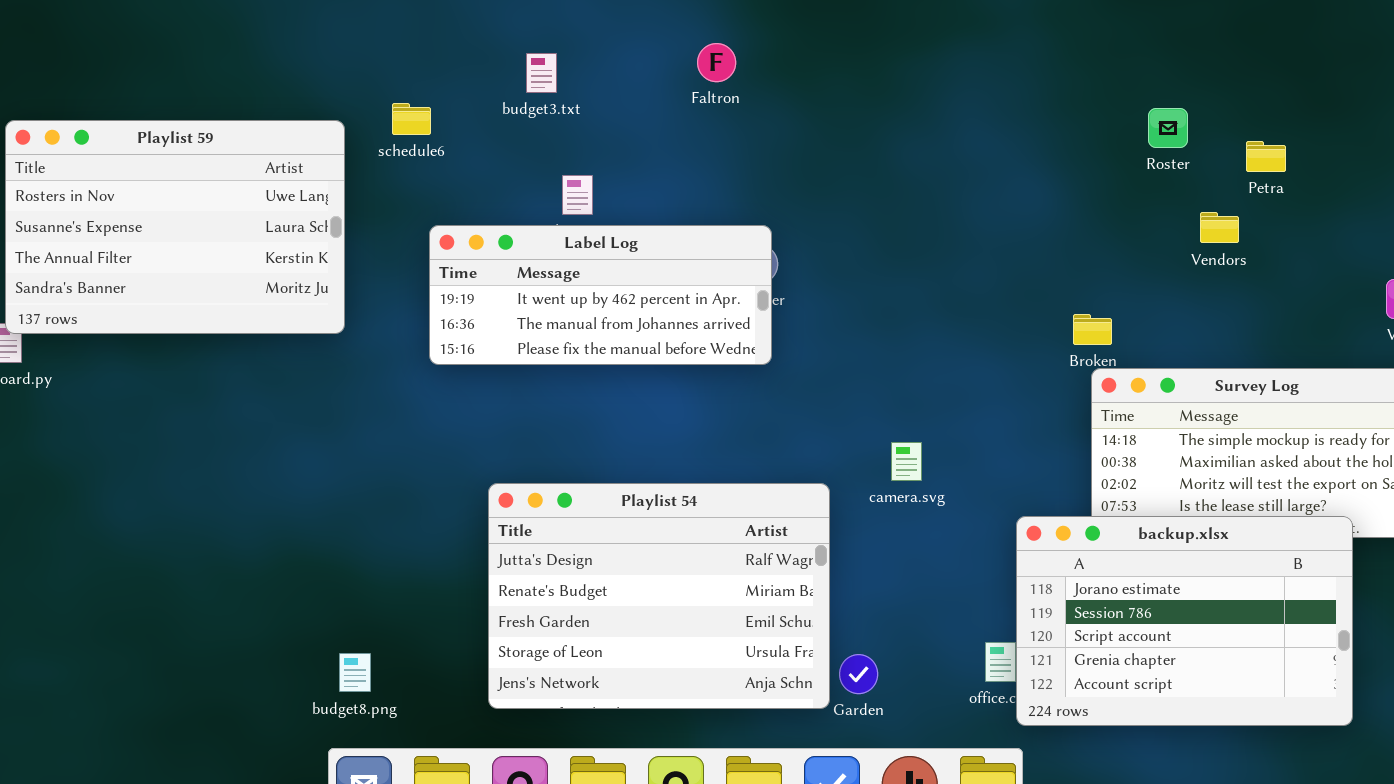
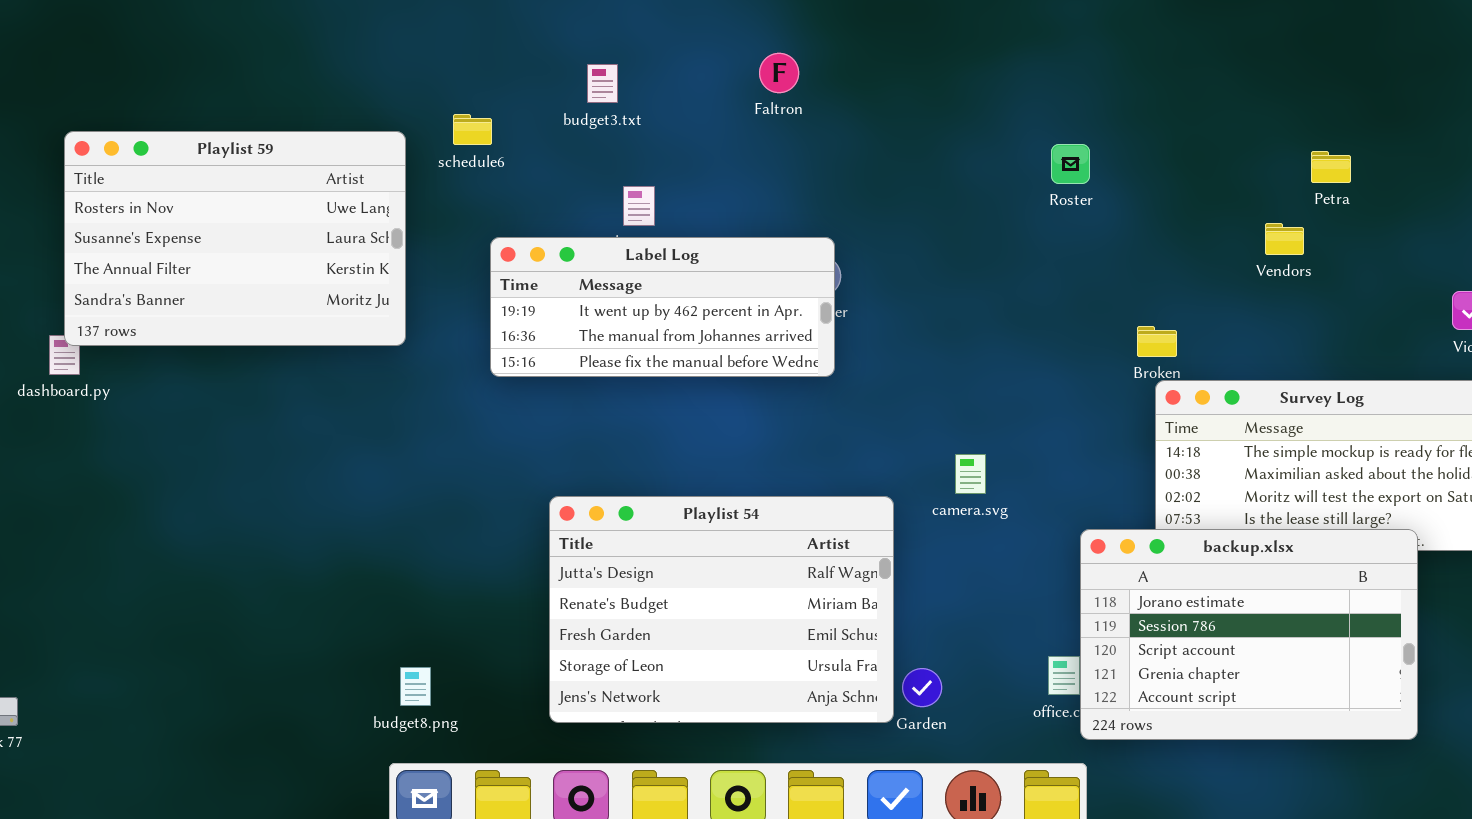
Roster: [1148,108,1188,148] -> [1051,144,1090,184], moved

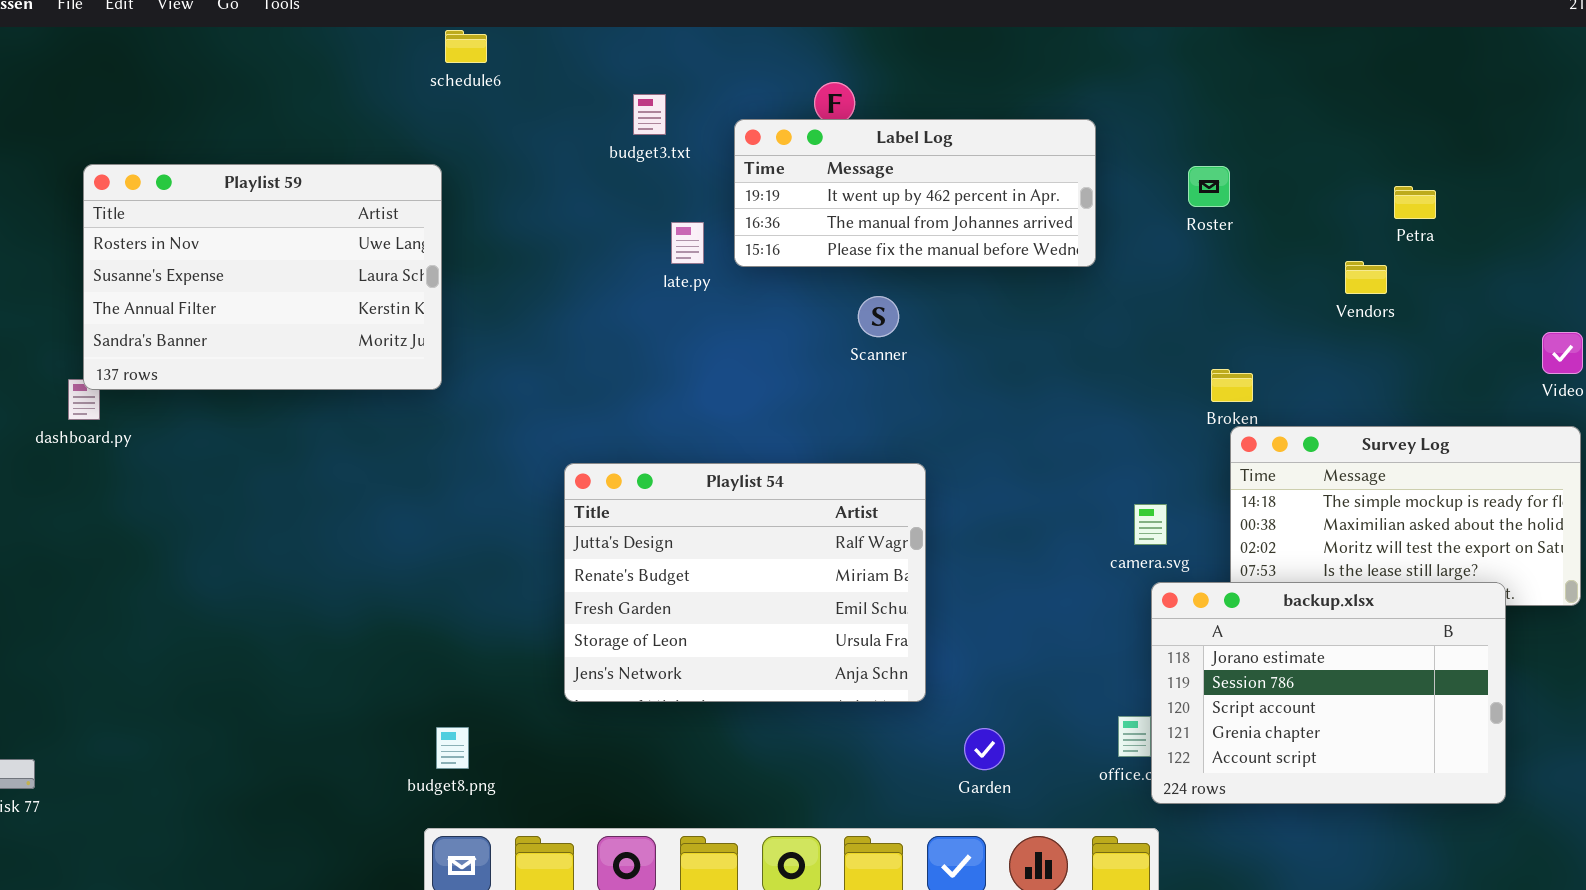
schedule6: [453,114,492,145] -> [445,30,487,63], moved
Roster: [1051,144,1090,184] -> [1188,166,1230,207], moved
Label Log: [490,237,835,377] -> [734,119,1096,267], moved
camera.svg: [955,454,986,494] -> [1134,504,1167,545], moved
Playlist 54: [549,496,894,723] -> [564,463,926,702], moved

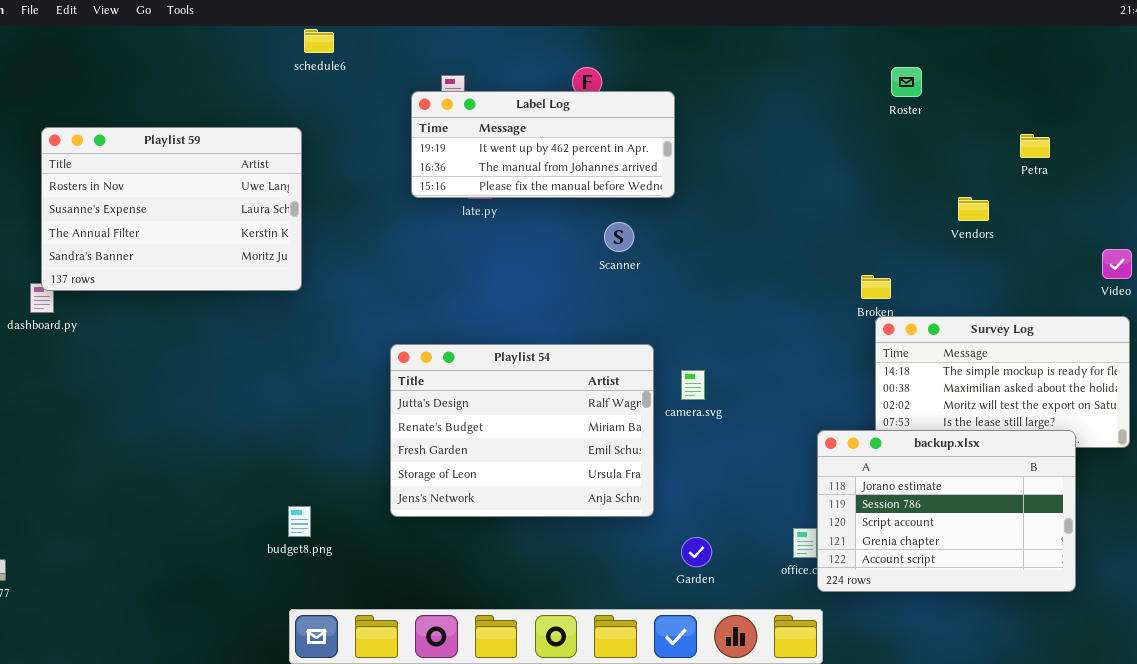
Label Log: [734,119,1096,267] -> [411,91,675,198], moved
Roster: [1188,166,1230,207] -> [891,67,922,97], moved
Petra: [1394,186,1436,219] -> [1020,134,1050,158], moved
camera.svg: [1134,504,1167,545] -> [681,370,705,400], moved
budget8.png: [436,727,469,769] -> [288,506,311,537], moved

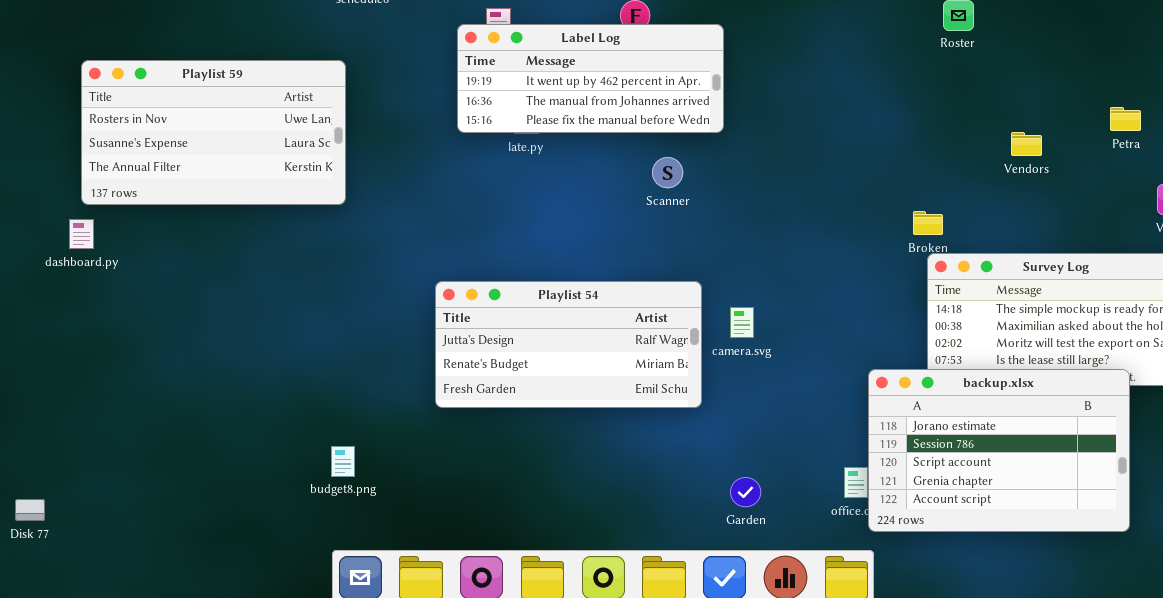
Playlist 59: [41,127,302,291] -> [81,60,346,205], resized
Petra: [1020,134,1050,158] -> [1110,107,1141,131], moved
Playlist 54: [390,344,654,517] -> [435,281,702,408], resized

